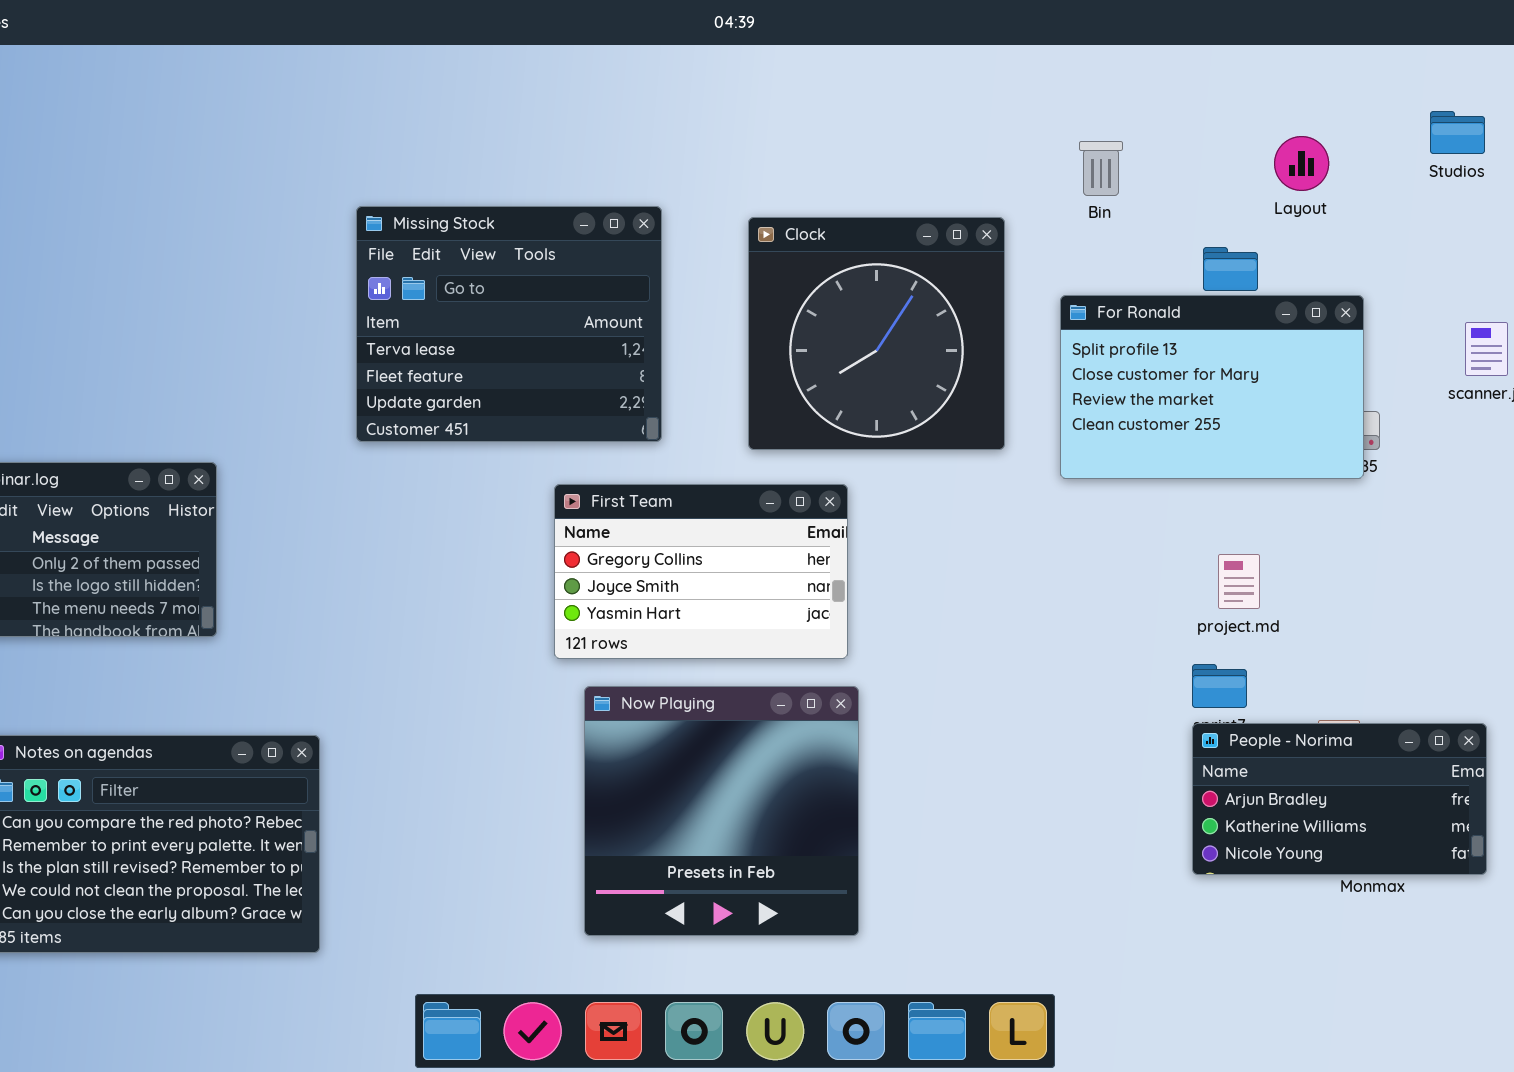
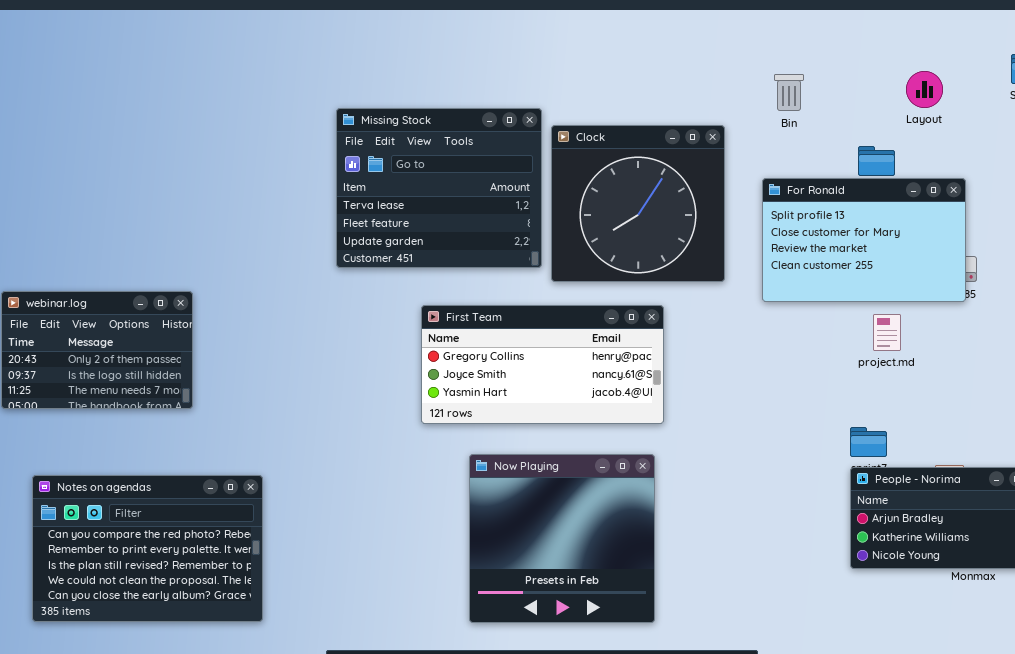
Missing Stock: [356,206,662,442] -> [336,108,542,268], moved
First Team: [554,484,848,659] -> [421,305,664,424], resized
project.md: [1218,554,1260,609] -> [873,314,901,351], moved
Now Playing: [584,686,859,936] -> [469,454,655,623], moved

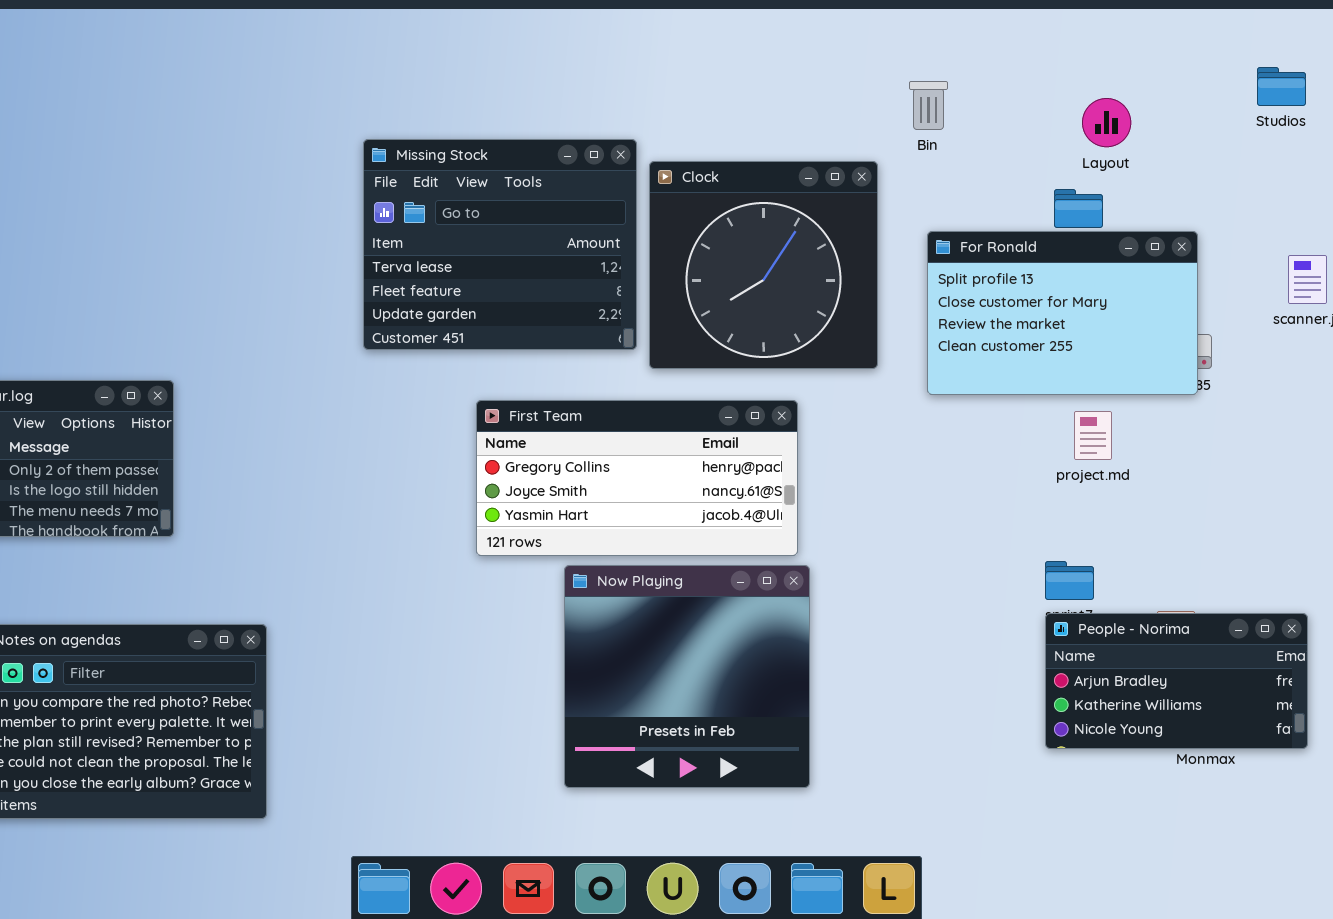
Layout: [906,71,943,108] -> [1082,98,1131,147], moved
Bin: [774,74,804,111] -> [909,81,948,130], moved
Now Playing: [469,454,655,623] -> [564,565,810,788], moved

